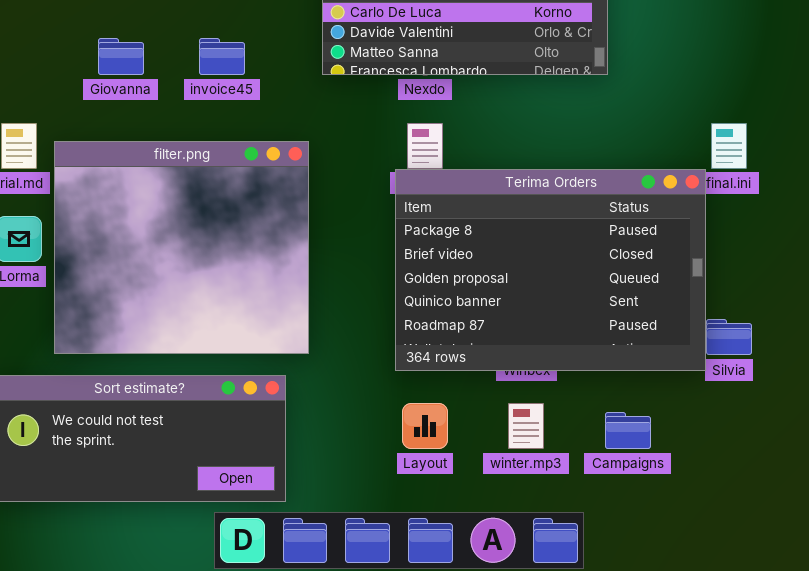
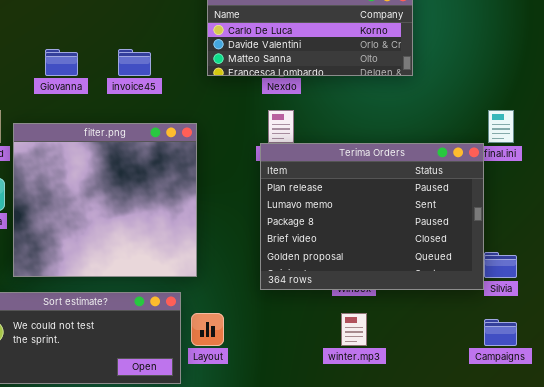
Terima Orders: [395,169,706,371] -> [260,143,484,290], scrolled up 2 rows
Layout: [402,403,448,449] -> [191,313,224,346], moved
Campaigns: [605,412,651,449] -> [484,319,517,346], moved

